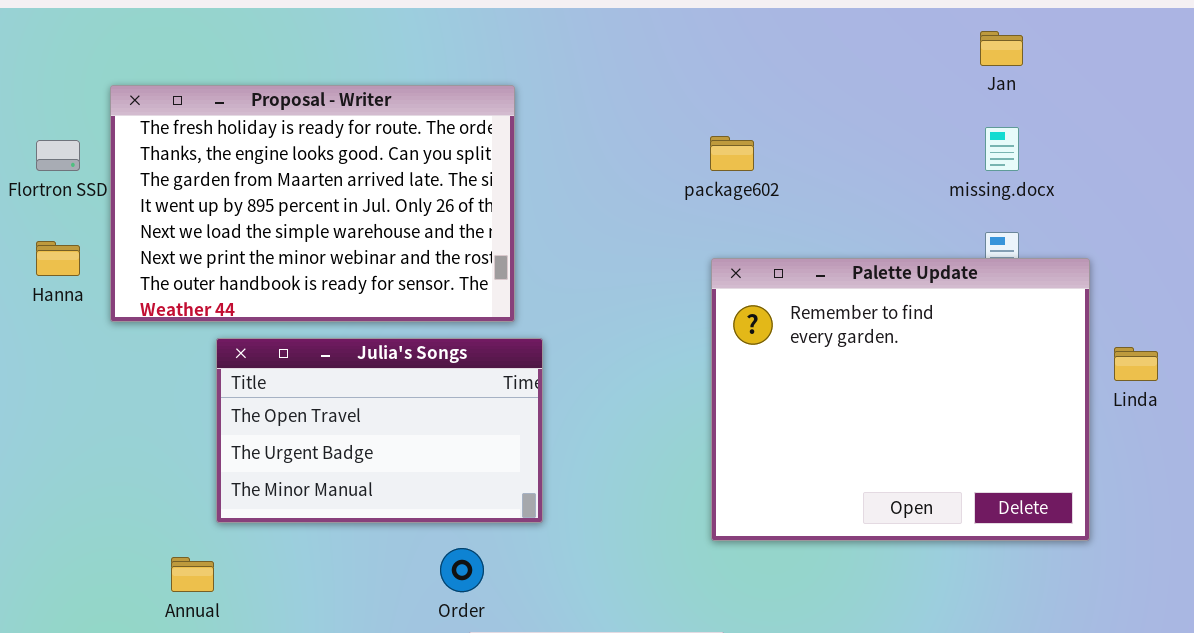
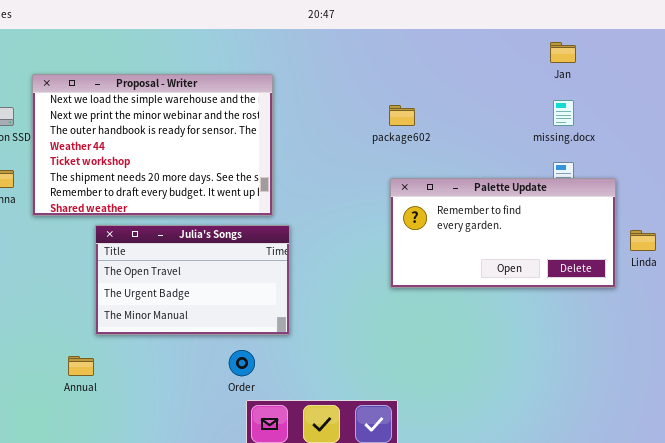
Proposal - Writer: [110,85,515,322] -> [32,74,273,216], scrolled down 4 rows
Palette Update: [711,258,1090,541] -> [390,178,616,288], resized

